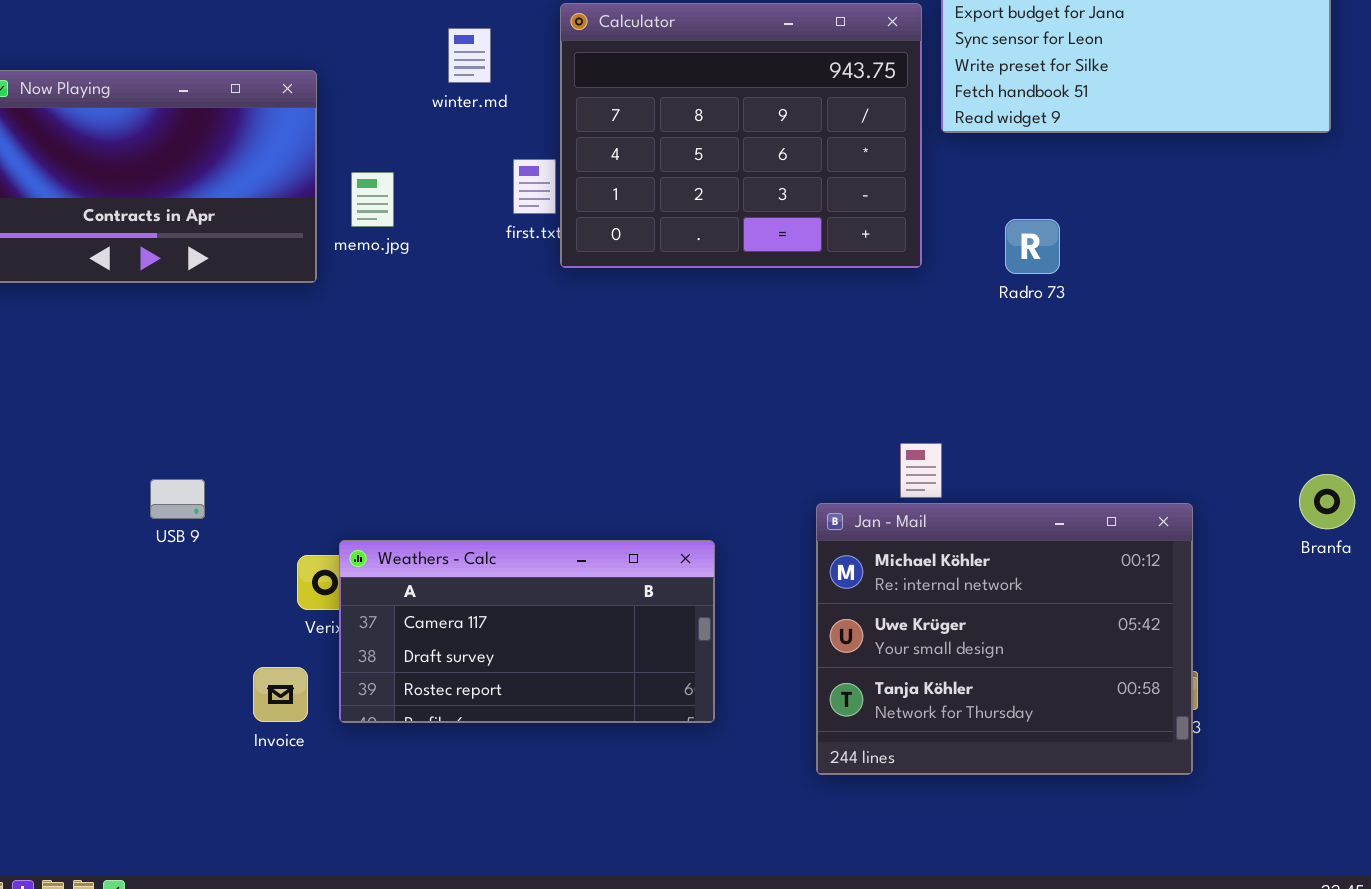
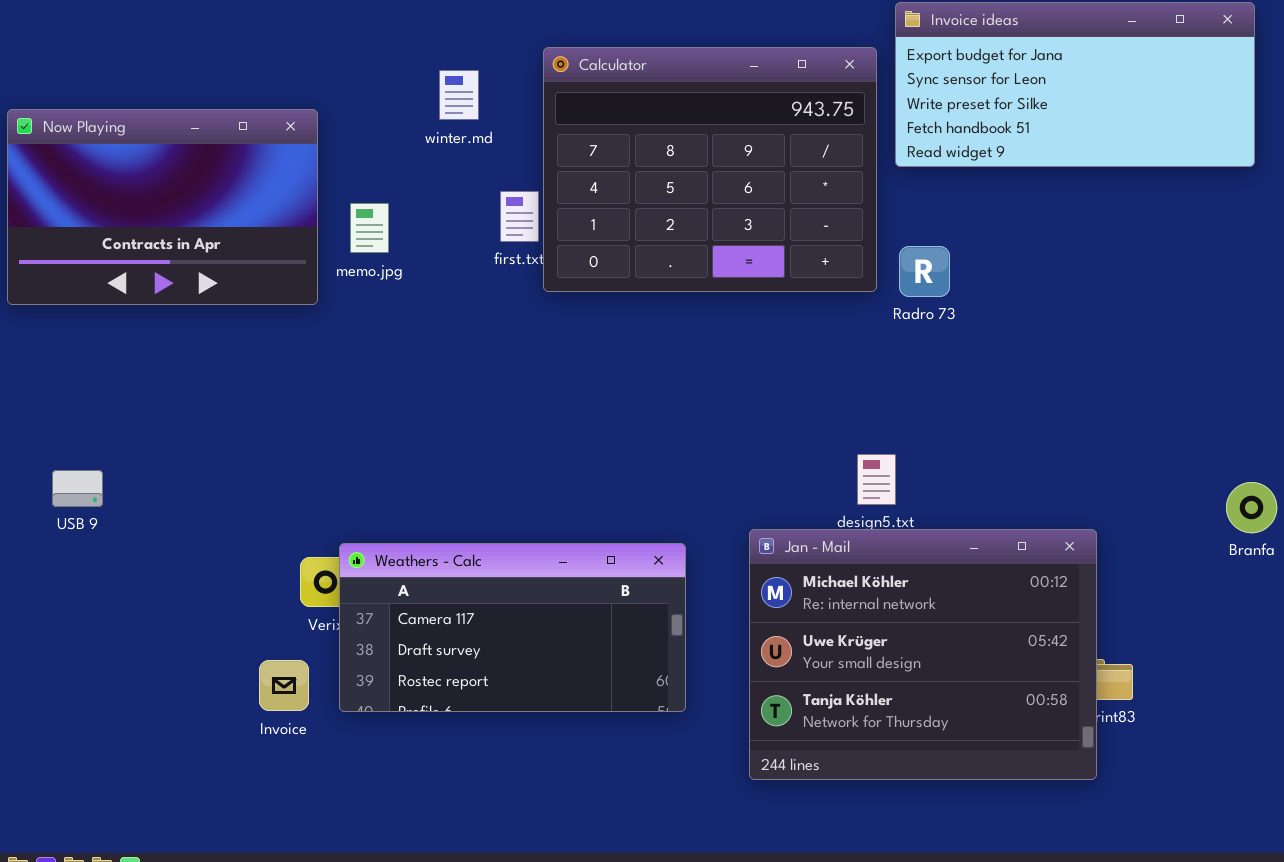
Radro 73: [1005,219,1060,274] -> [899,246,950,297], moved
USB 9: [150,479,205,519] -> [52,470,103,507], moved
Jan - Mail: [816,503,1193,775] -> [749,529,1097,780], moved

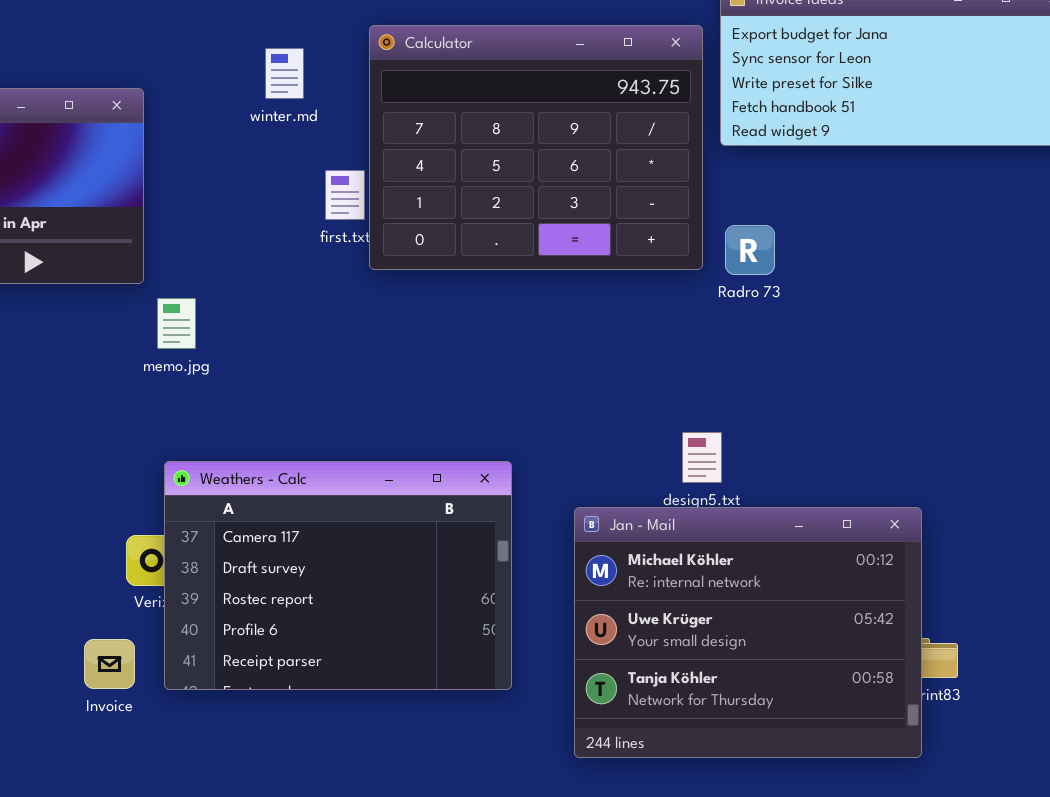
memo.jpg: [350,203,389,253] -> [157,298,196,349], moved
Weathers - Calc: [339,543,686,712] -> [164,461,512,690], resized

